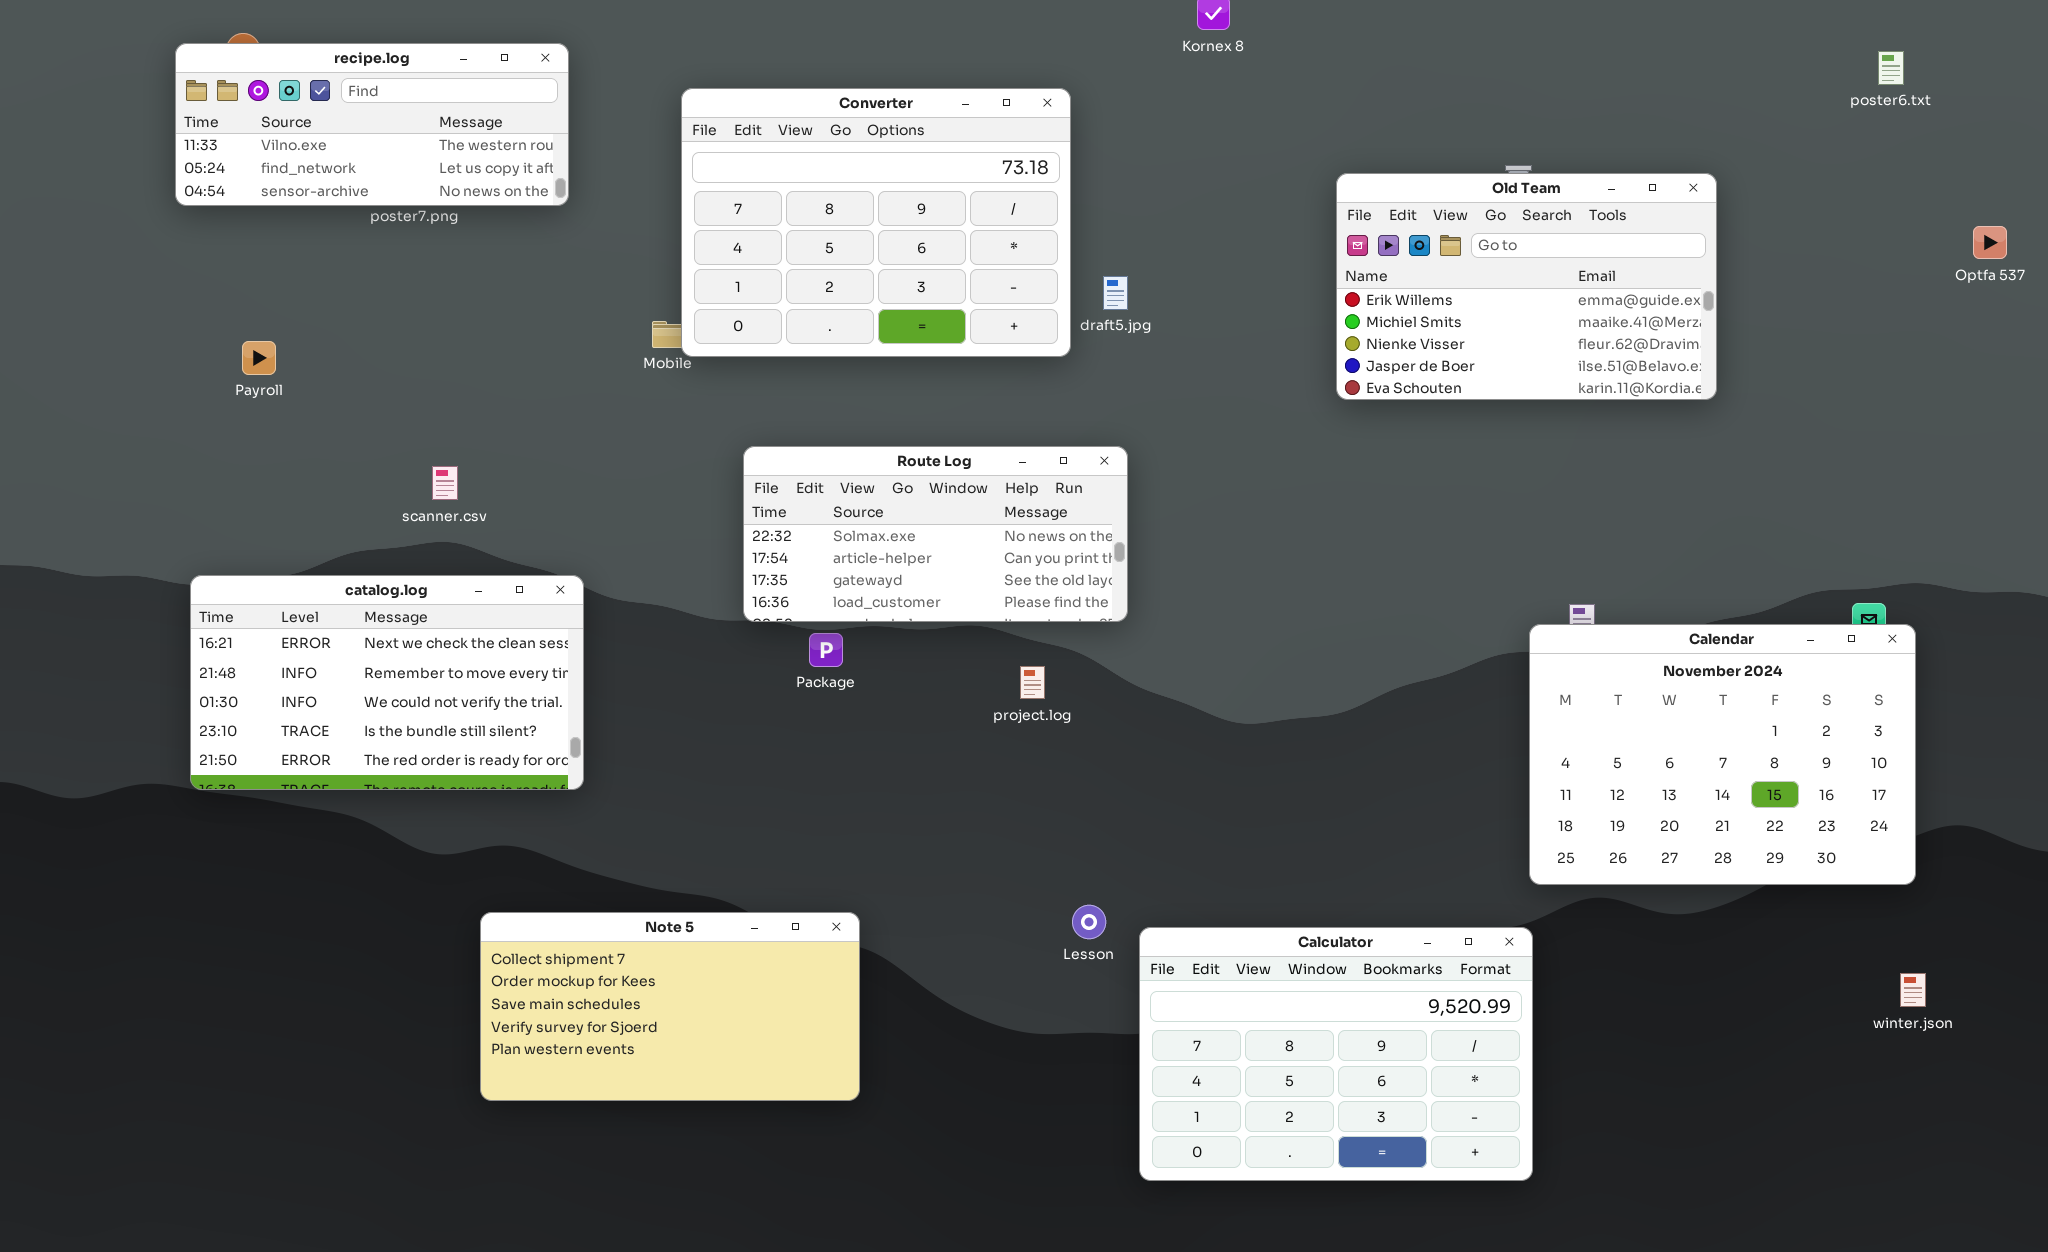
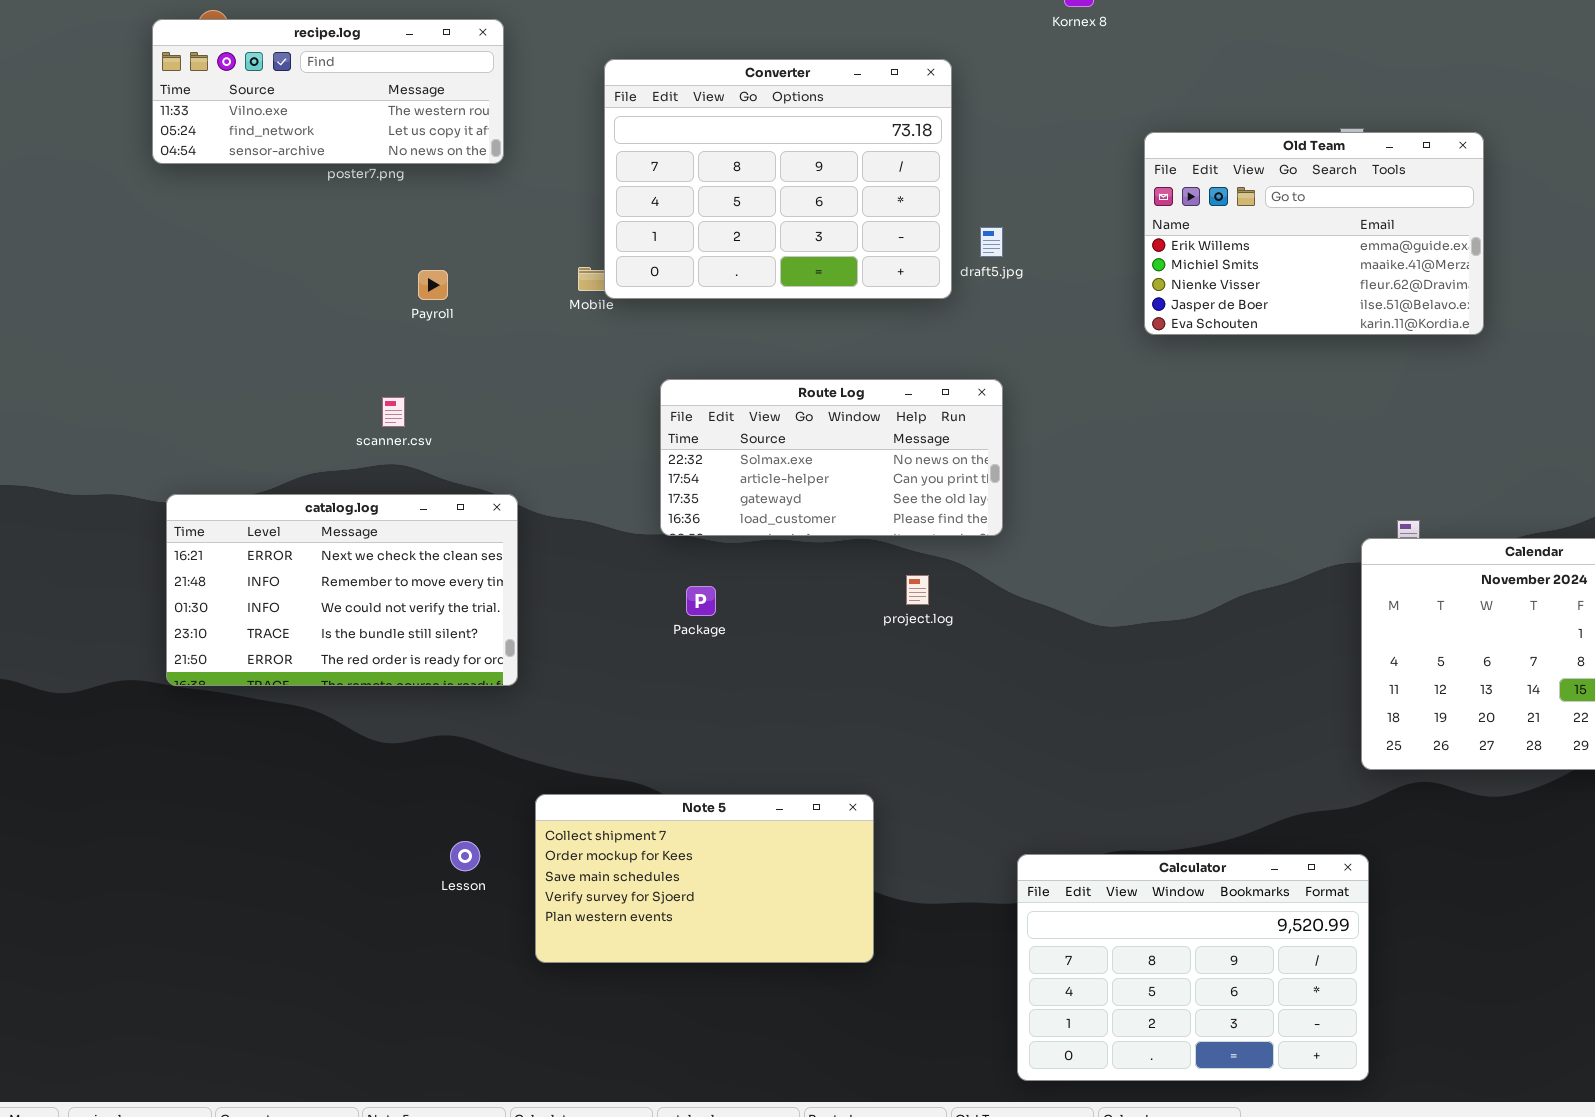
Old Team: [1336,173,1717,400] -> [1144,132,1484,335], moved
Payroll: [242,341,276,375] -> [418,270,448,300], moved
Package: [809,633,843,667] -> [686,586,716,616], moved
Lesson: [1072,905,1106,939] -> [450,841,480,871], moved
Note 5: [480,912,860,1101] -> [535,794,874,963], moved
Calculator: [1139,927,1533,1181] -> [1017,854,1369,1081], moved

